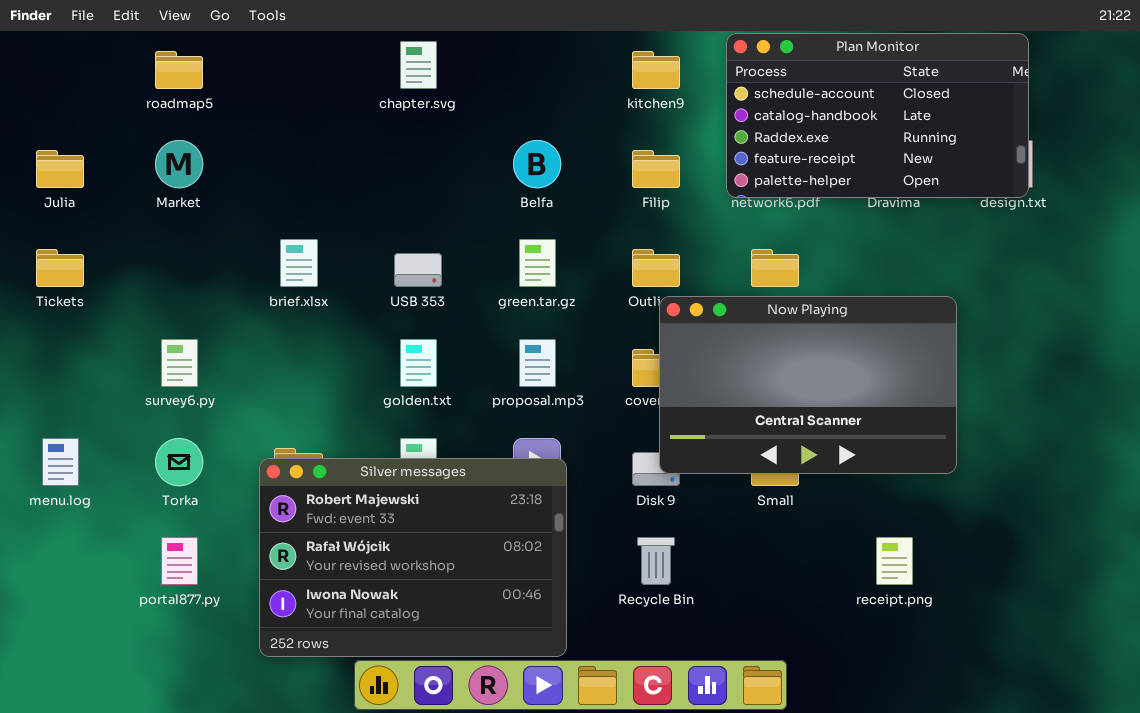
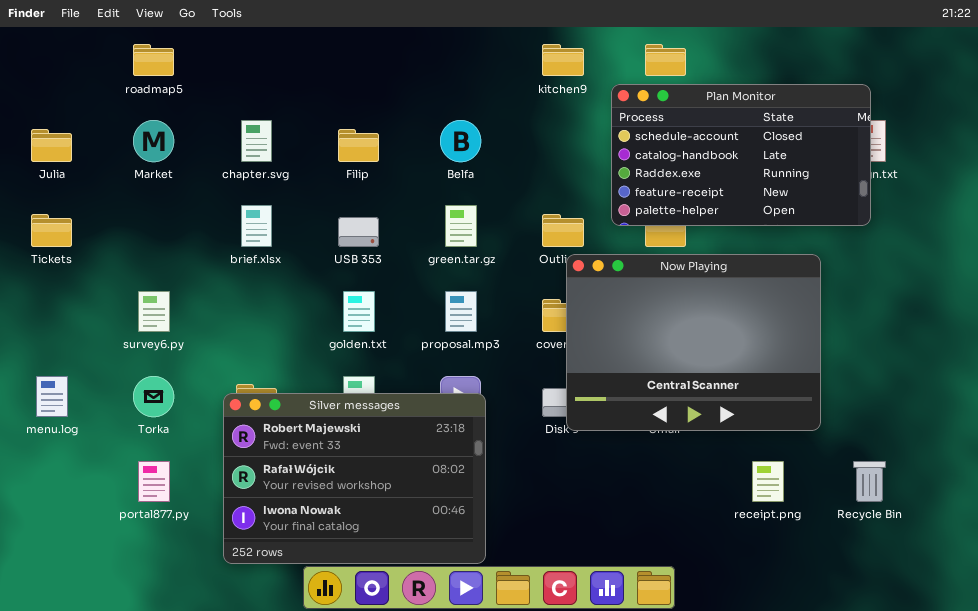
Plan Monitor: [726,33,1029,198] -> [611,84,871,226], moved
chapter.svg: [400,41,437,89] -> [241,120,272,162], moved
Filip: [632,150,680,188] -> [338,129,379,162], moved
Now Playing: [659,296,957,474] -> [566,254,821,431], resized
Recycle Bin: [637,537,675,585] -> [853,461,886,502], moved

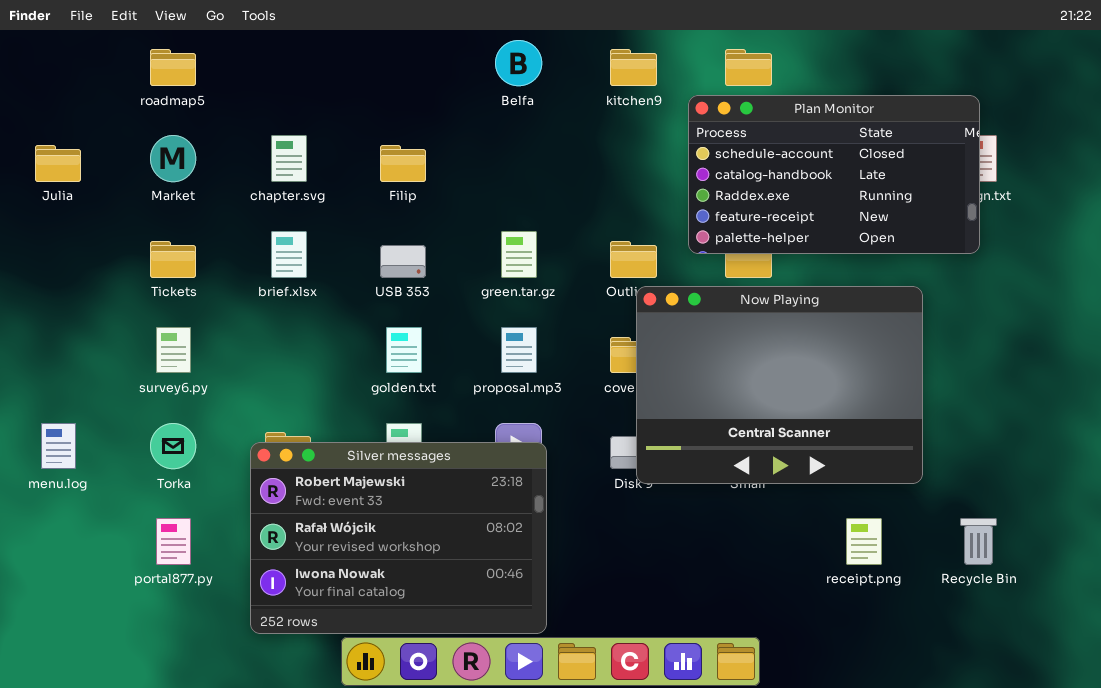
Belfa: [440,120,481,162] -> [495,40,542,86], moved
Tickets: [31,214,72,247] -> [150,241,196,278], moved

